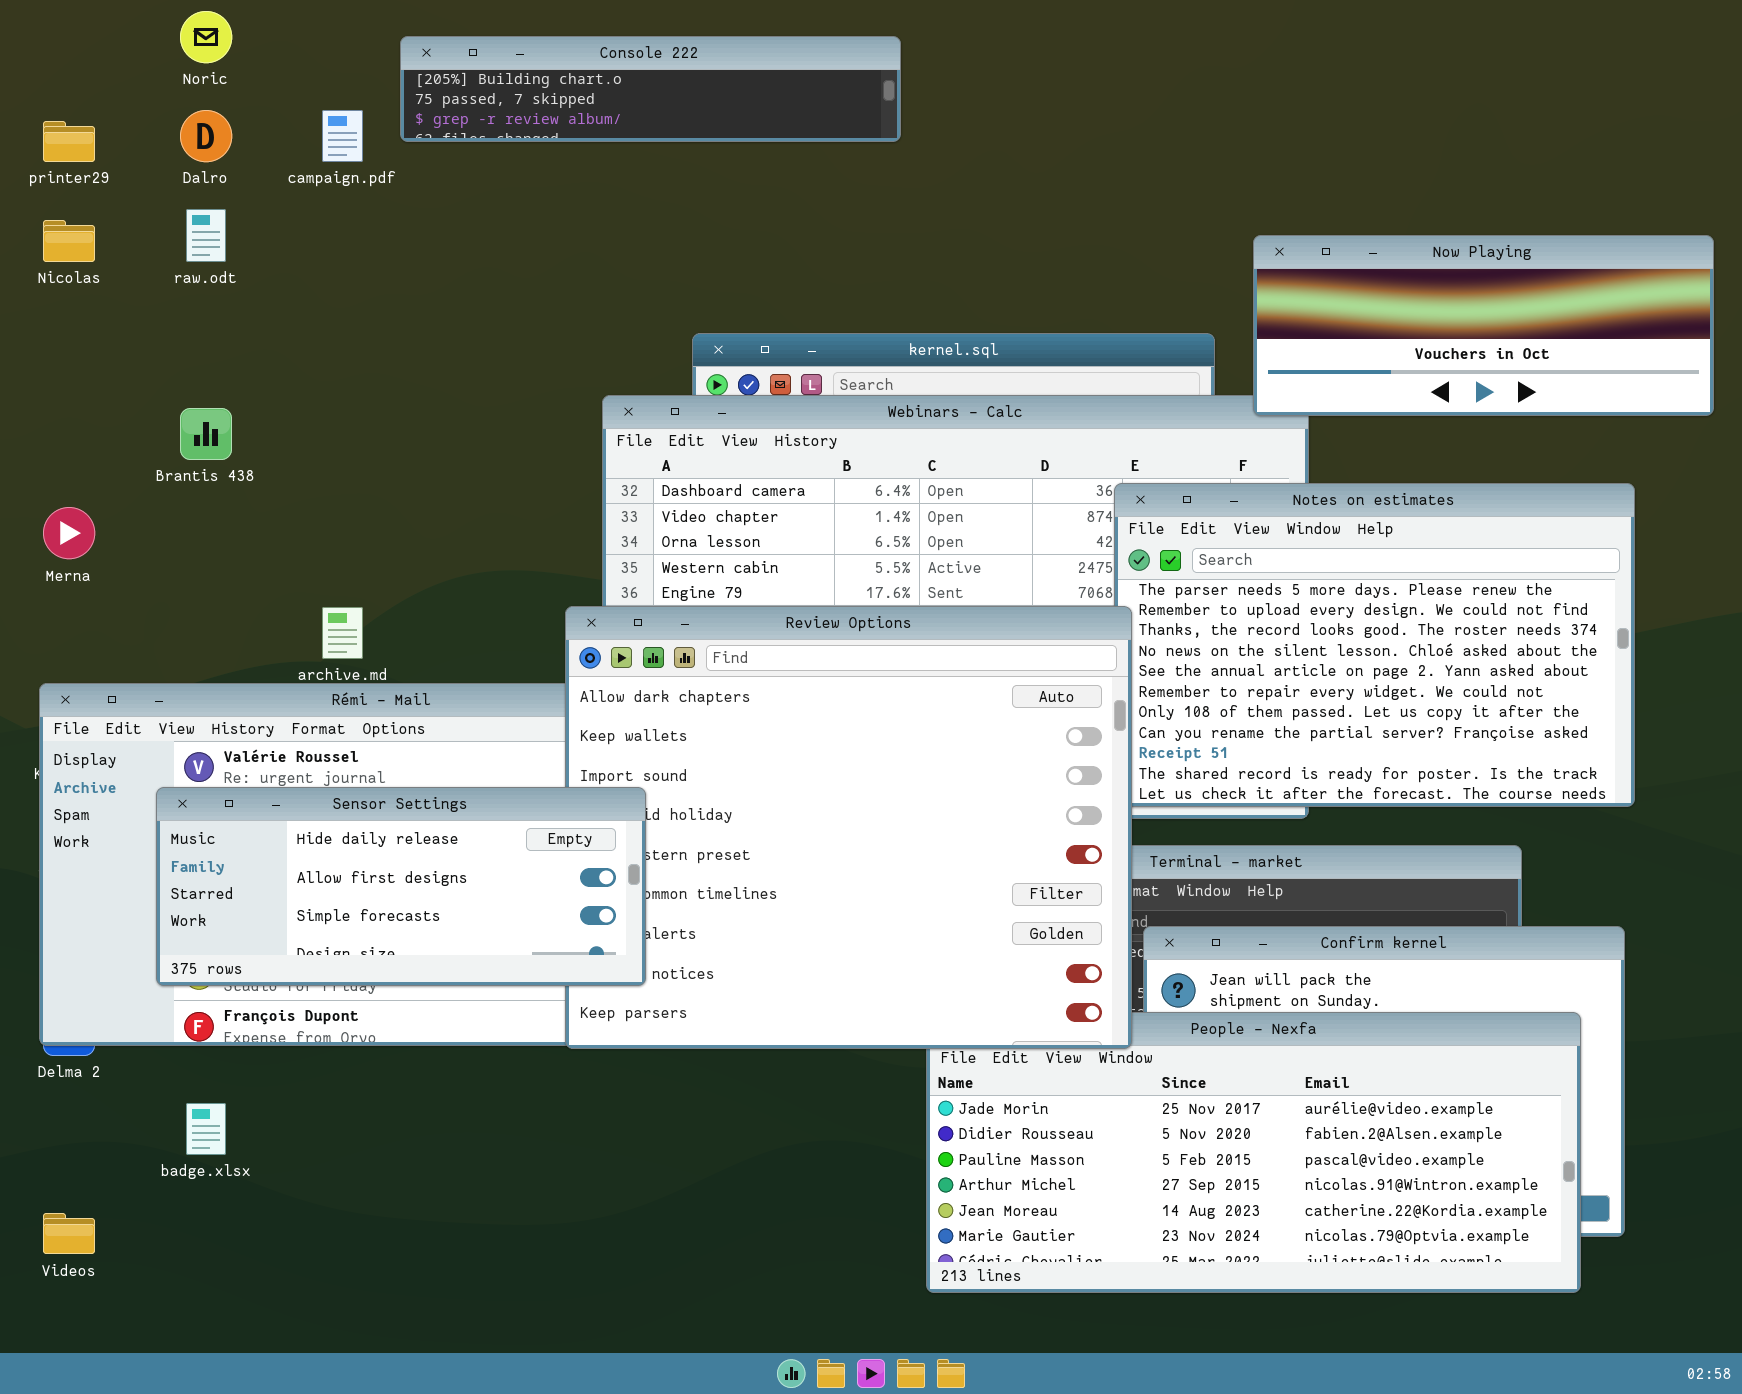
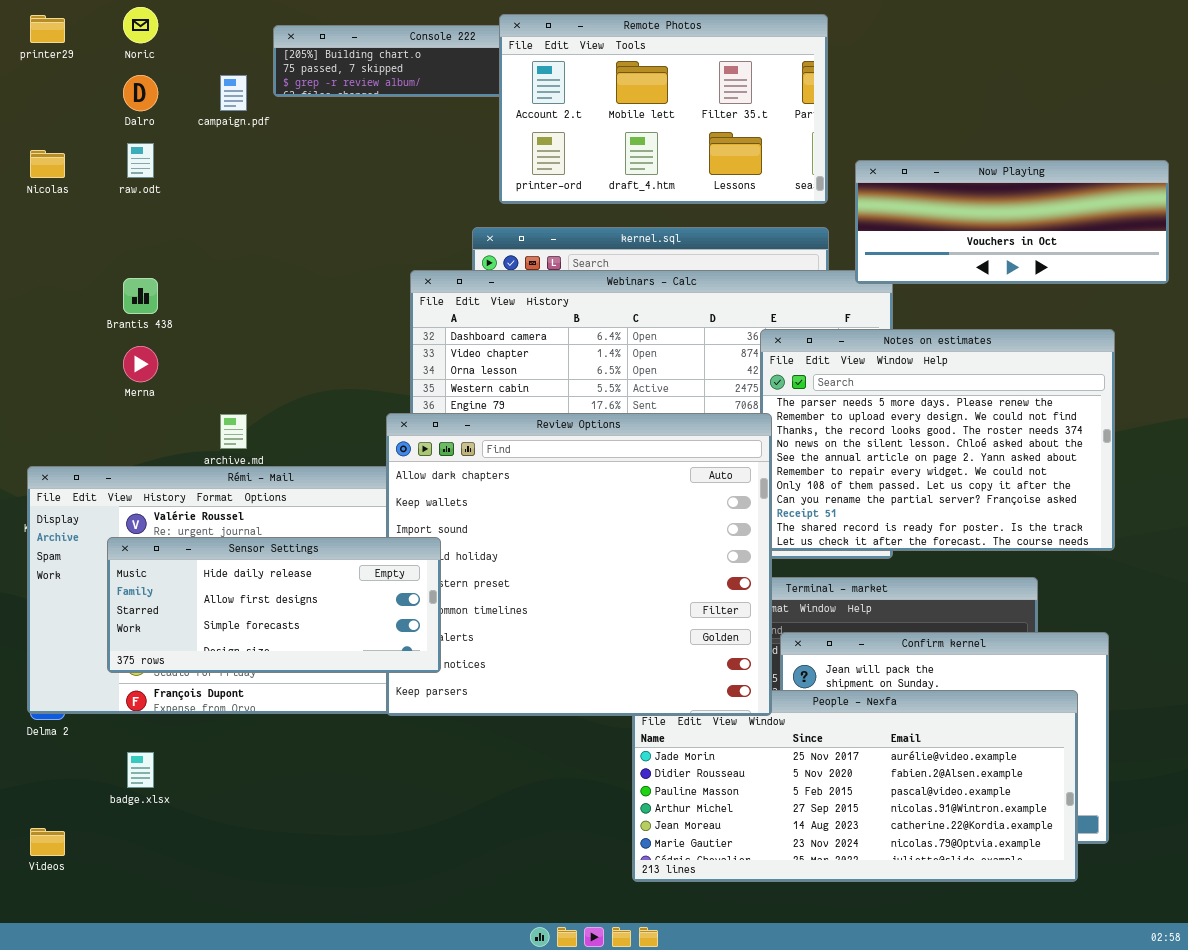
Remote Photos: none -> [499,14,828,204], opened
printer29: [43,121,95,162] -> [30,15,65,43], moved
Merna: [43,507,95,559] -> [123,346,158,382], moved

